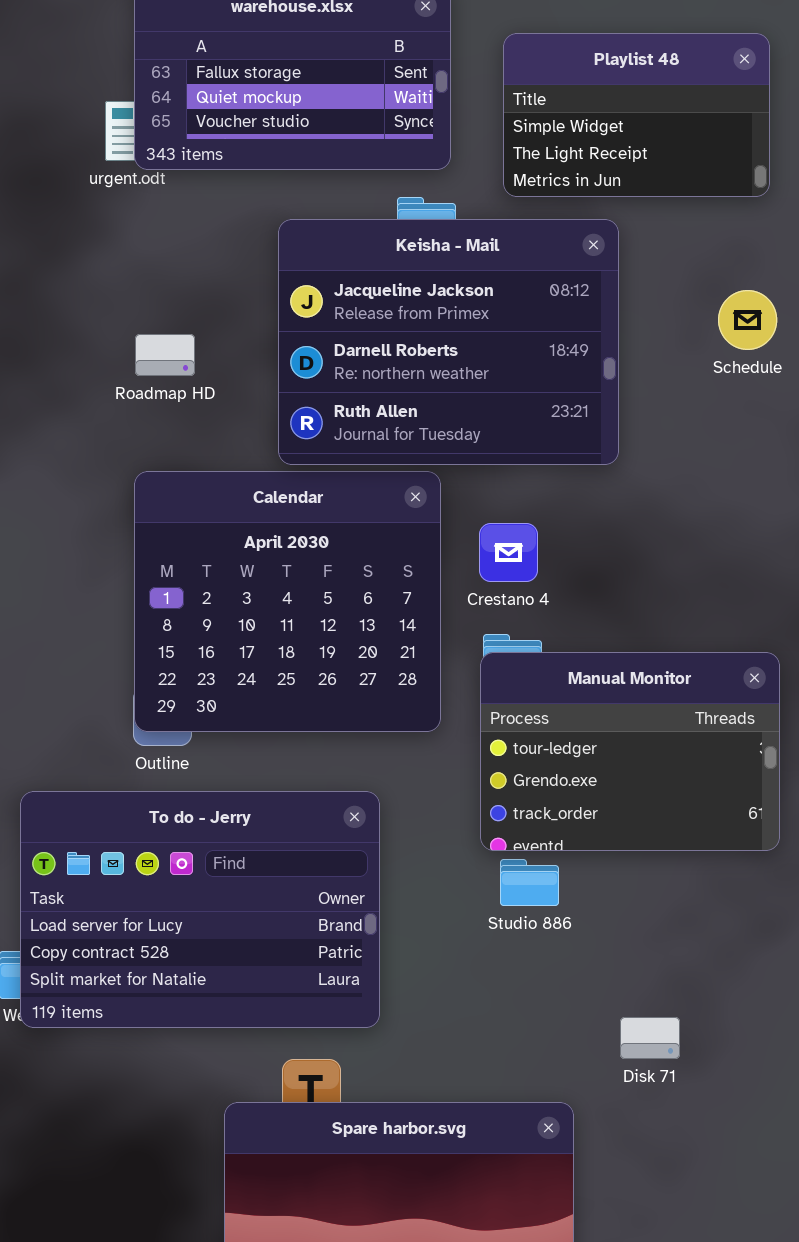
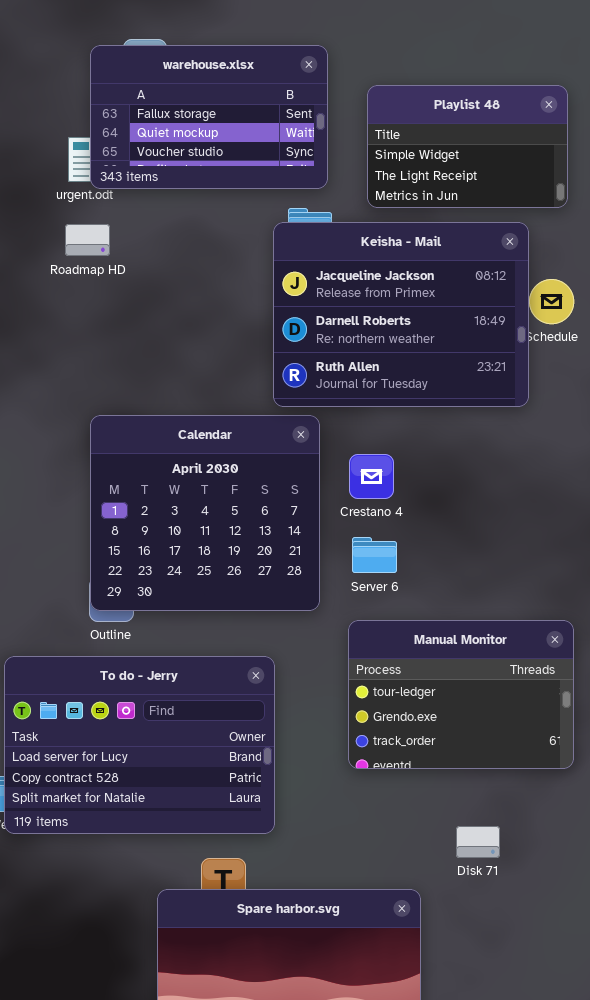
Keisha - Mail: [278,219,619,465] -> [273,222,529,407], moved
Roadmap HD: [135,334,195,376] -> [65,224,110,256], moved
Manual Monitor: [480,652,780,851] -> [348,620,574,769], moved

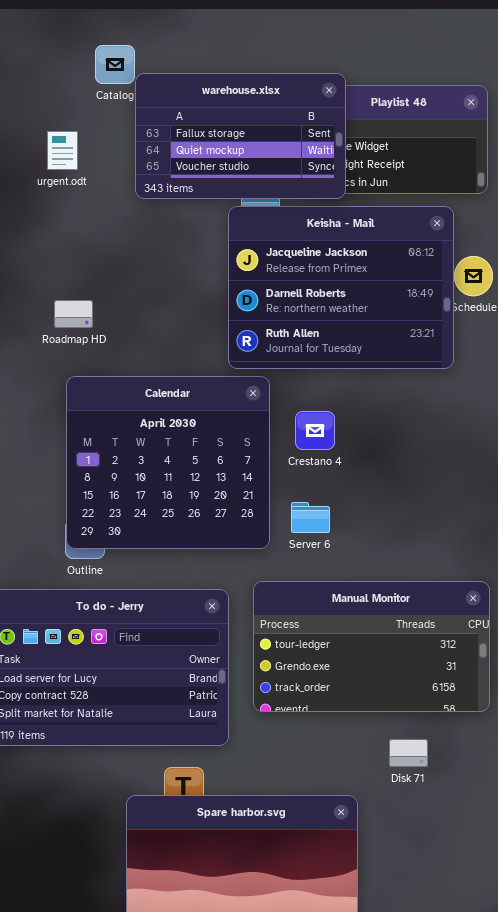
warehouse.xlsx: [90,45,328,189] -> [135,73,346,199], moved
Roadmap HD: [65,224,110,256] -> [54,300,93,328], moved
Server 6: [352,537,397,573] -> [291,502,330,533], moved
Manual Monitor: [348,620,574,769] -> [253,581,490,712], moved, resized

